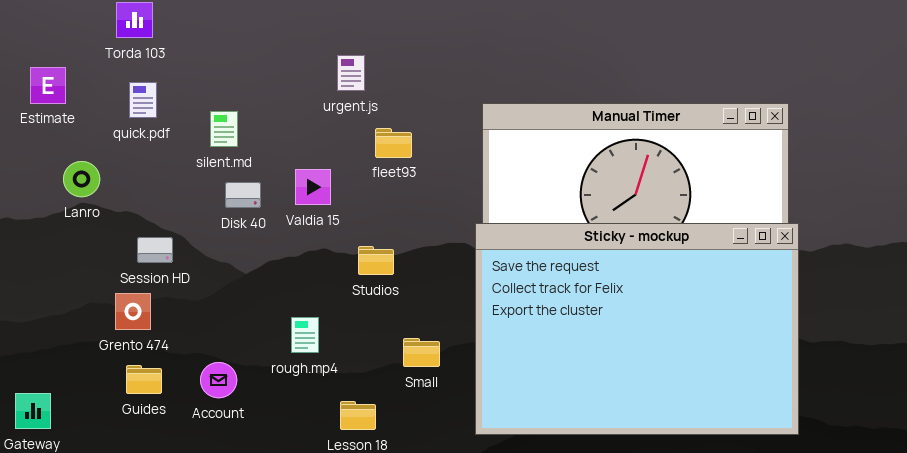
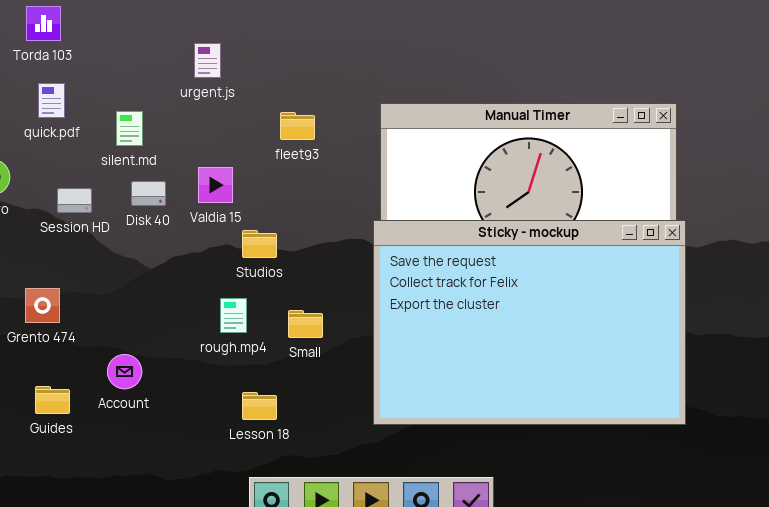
urgent.js: [337,55,365,91] -> [194,43,221,78], moved
fleet93: [375,128,412,158] -> [280,112,315,140], moved
Session HD: [137,237,173,263] -> [57,188,92,213], moved
Studios: [358,246,394,275] -> [242,230,277,258], moved
rough.mp4: [291,317,319,353] -> [220,298,247,333], moved
Small: [403,338,440,367] -> [288,310,323,338], moved
Guides: [126,365,162,394] -> [35,386,70,414], moved

